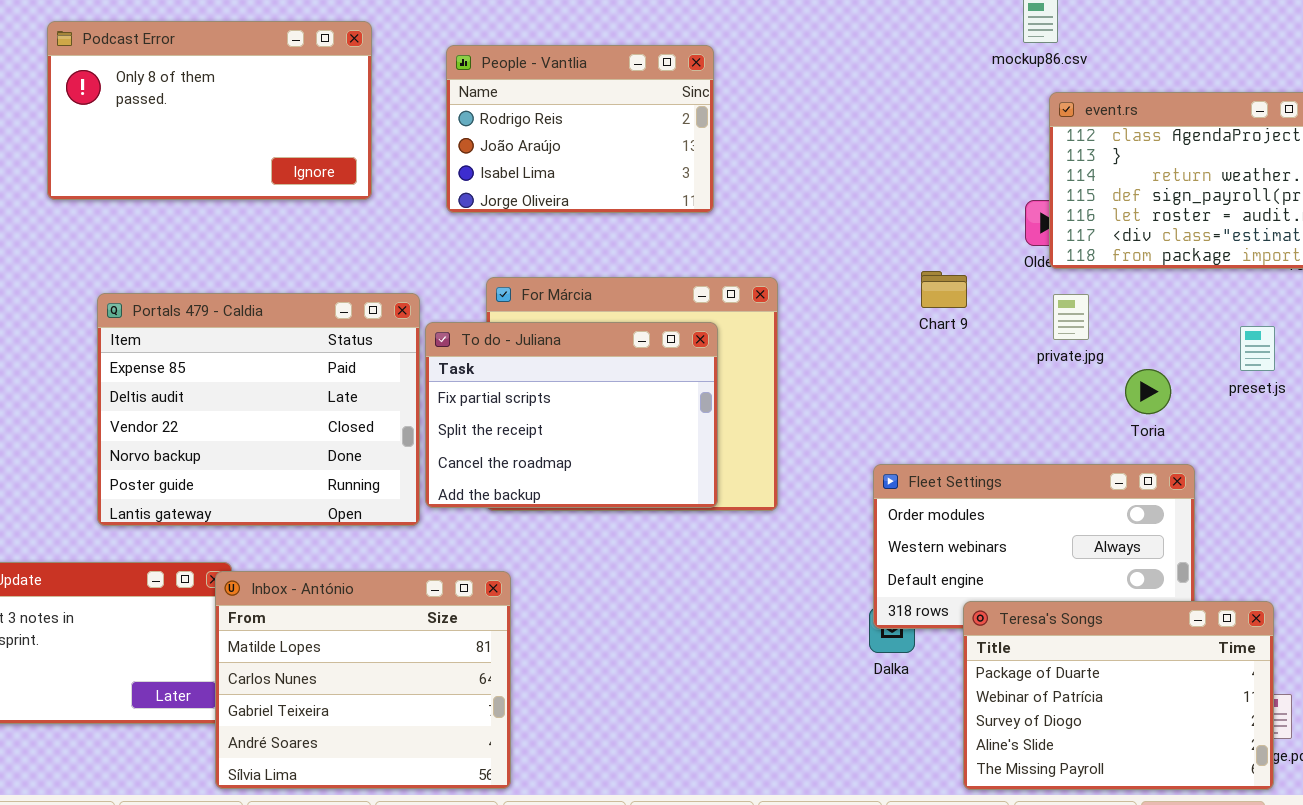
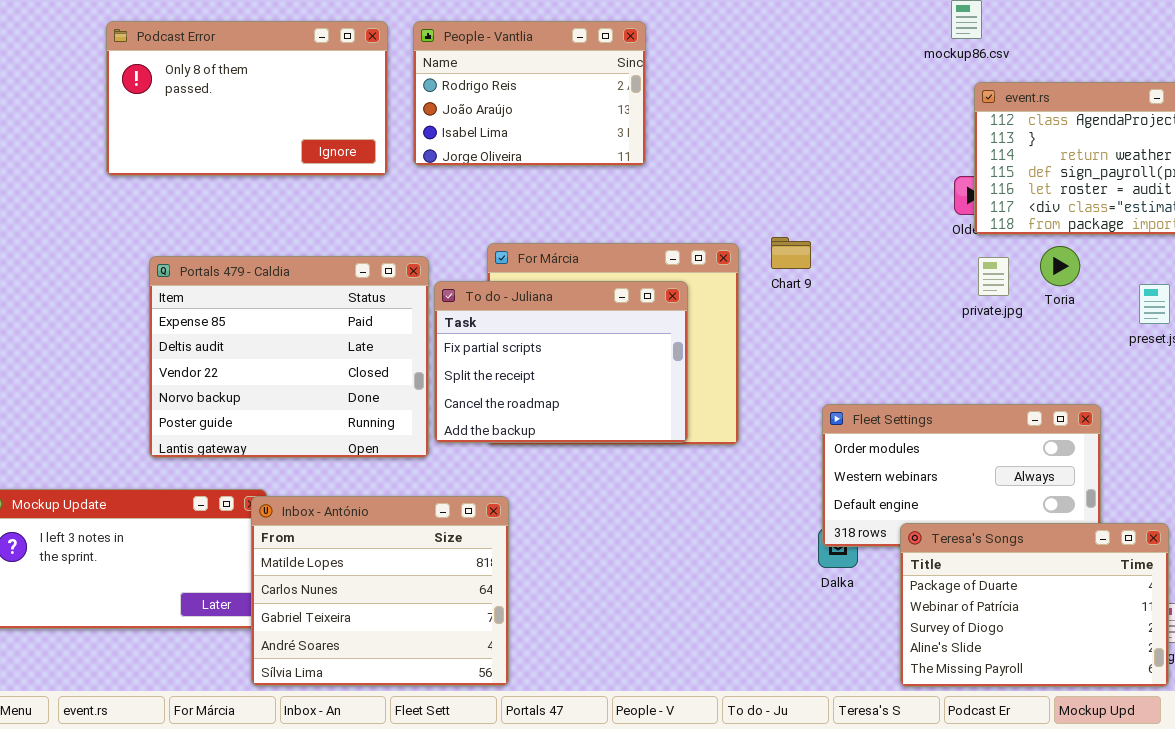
People - Vantlia: [446,45,714,213] -> [413,21,646,166], moved
Chart 9: [921,271,967,308] -> [771,237,811,269], moved
Toria: [1125,369,1171,414] -> [1040,246,1080,286], moved

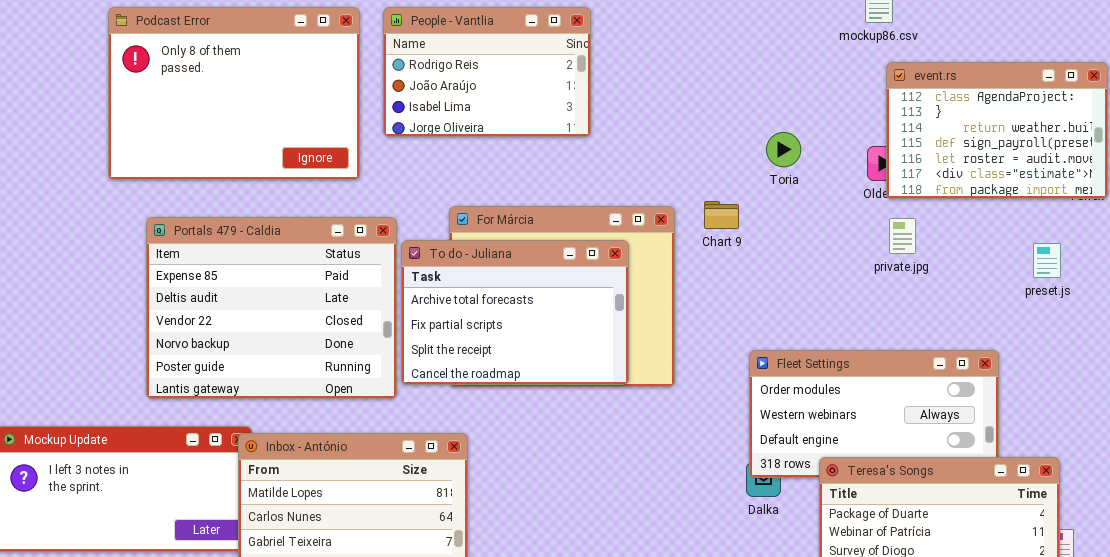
Podcast Error: [106,21,388,176] -> [108,7,360,180], resized
Toria: [1040,246,1080,286] -> [766,132,801,167], moved
To do - Juliana: [434,281,688,443] -> [401,240,629,385], scrolled up 1 row

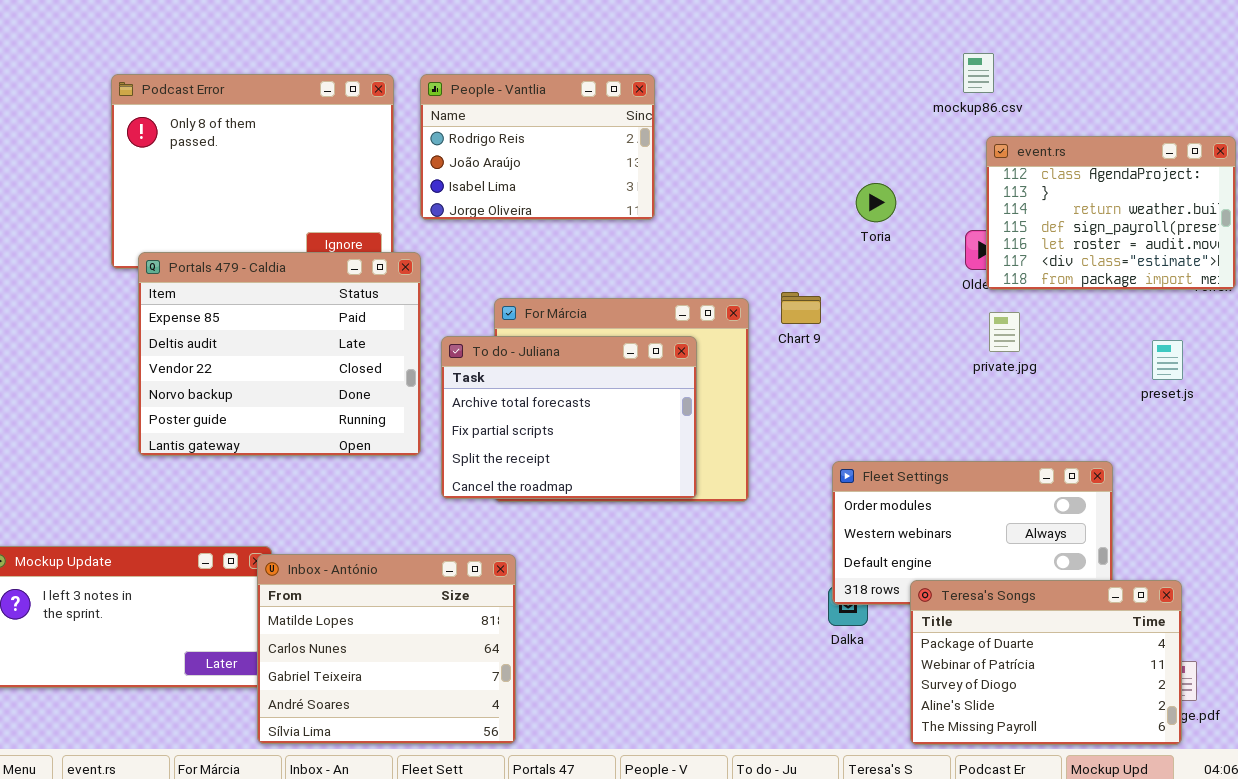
Toria: [766,132,801,167] -> [856,183,896,222], moved
Portals 479 - Caldia: [146,217,397,399] -> [138,252,421,456], moved

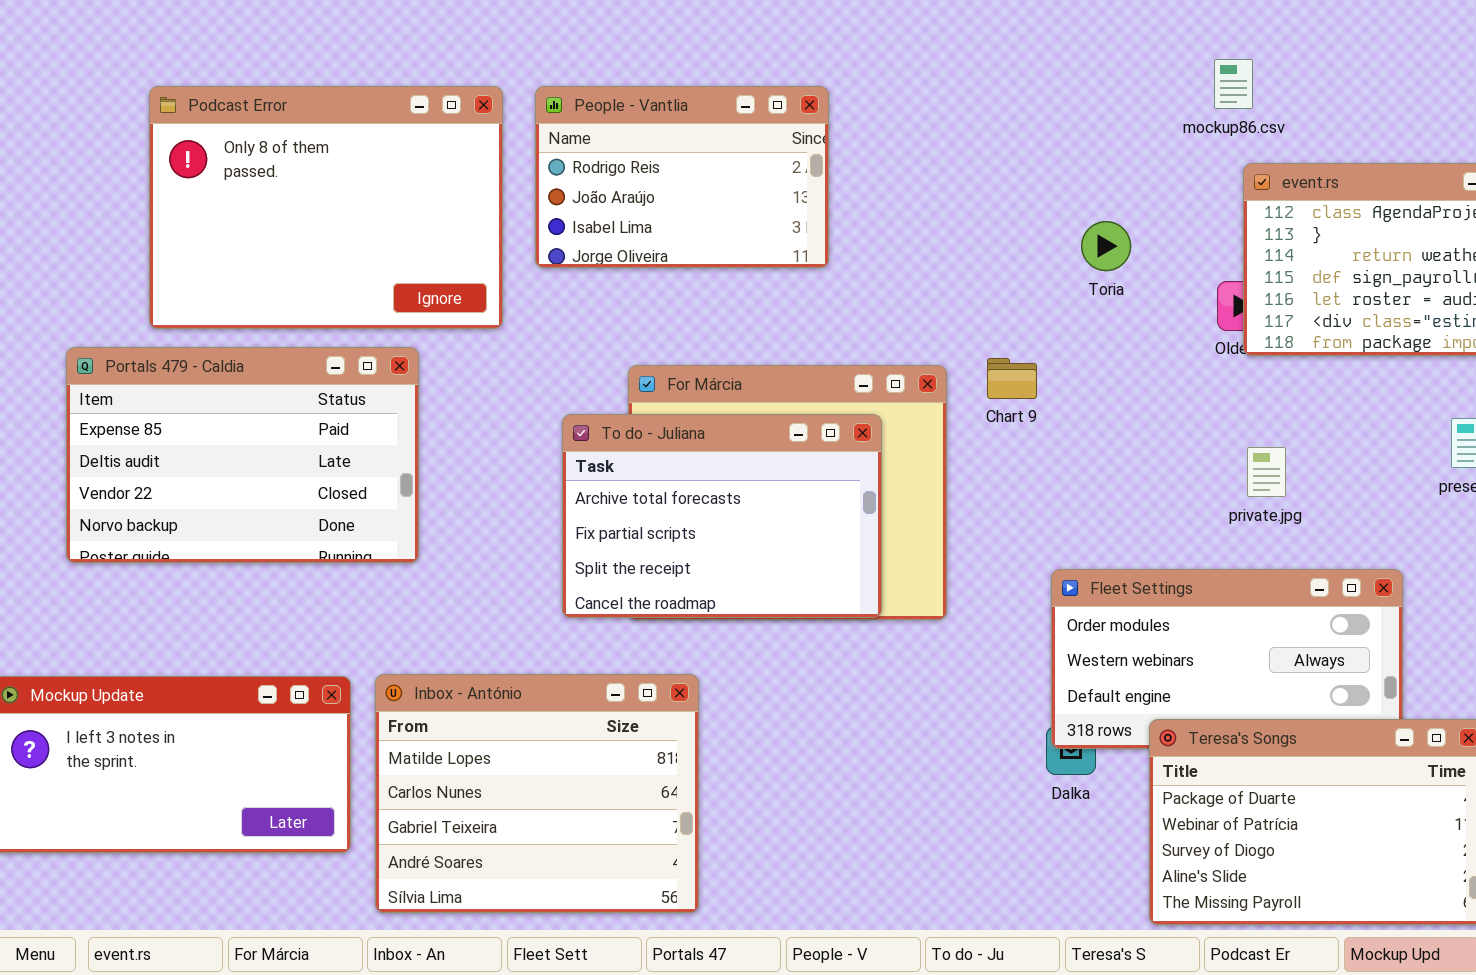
Portals 479 - Caldia: [138,252,421,456] -> [66,347,419,563], moved, resized
private.jpg: [989,312,1020,352] -> [1247,447,1286,497], moved
Inbox - António: [257,554,516,744] -> [375,674,699,913], moved

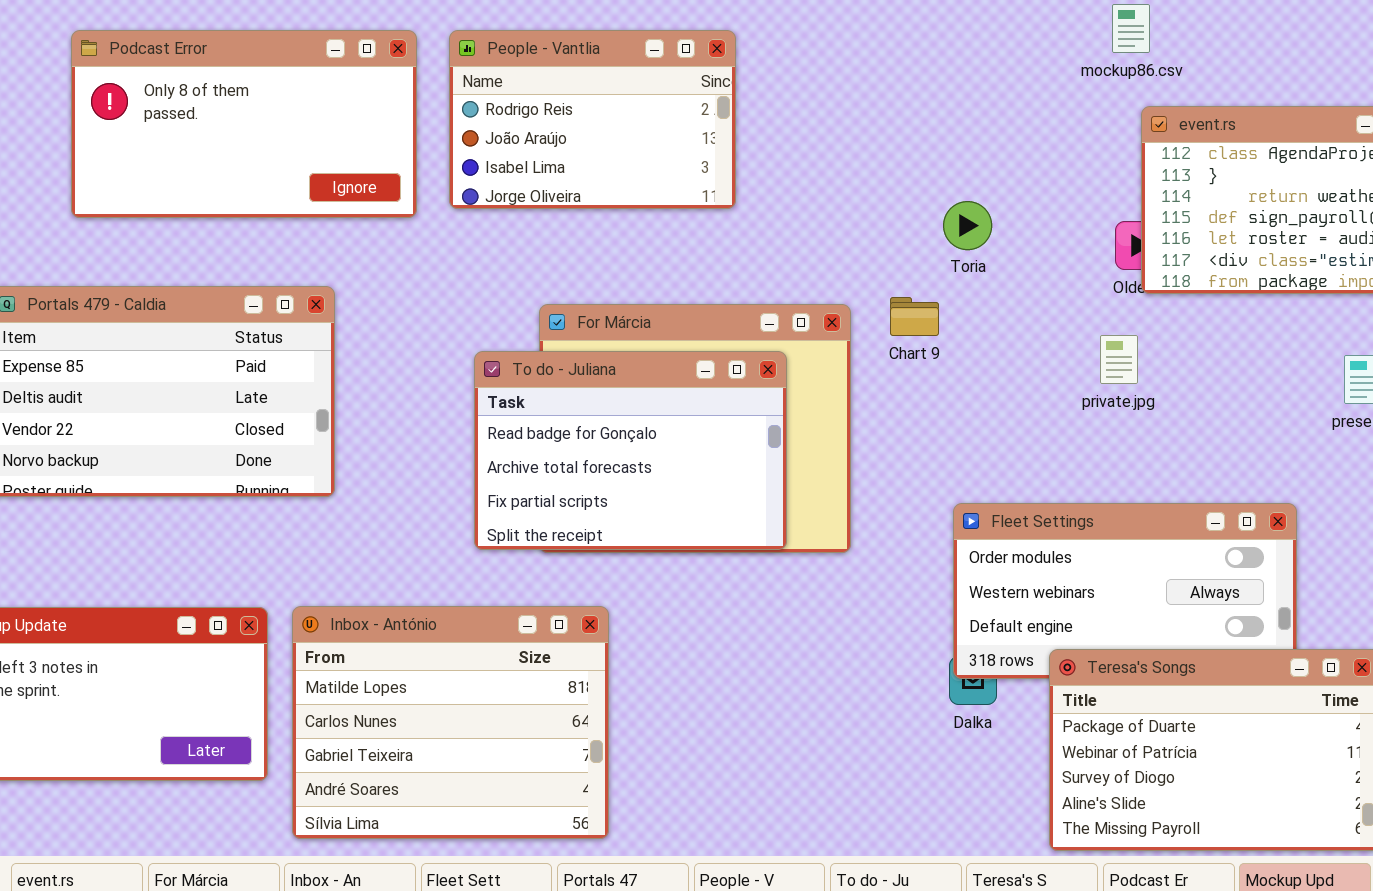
Podcast Error: [149,86,503,329] -> [71,30,417,218], resized
Toria: [1081,221,1131,271] -> [943,201,992,250], moved
To do - Juliana: [562,414,882,618] -> [474,351,787,550], scrolled up 1 row
private.jpg: [1247,447,1286,497] -> [1100,335,1138,384], moved

